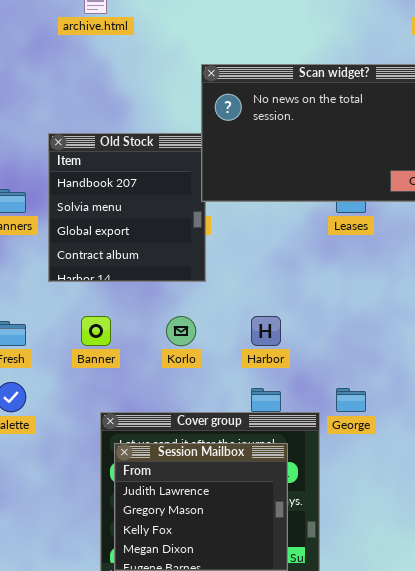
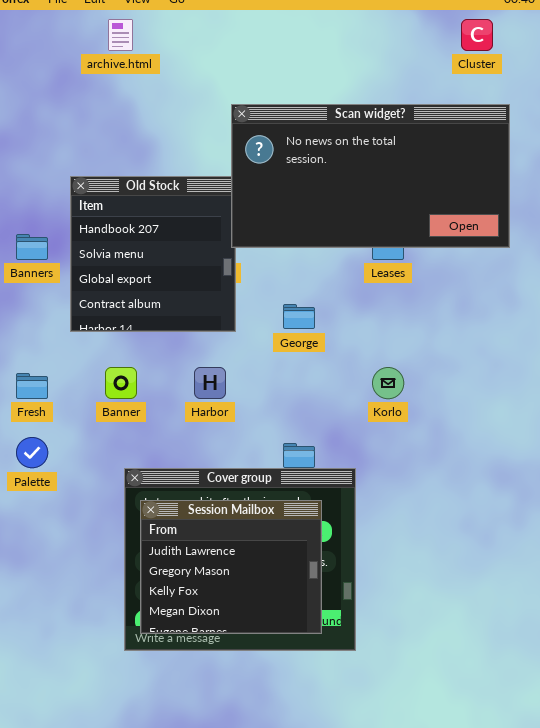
Korlo: [166,316,196,346] -> [372,367,404,399], moved
Harbor: [251,316,281,346] -> [194,367,226,399], moved
George: [336,388,366,412] -> [283,304,315,329], moved

